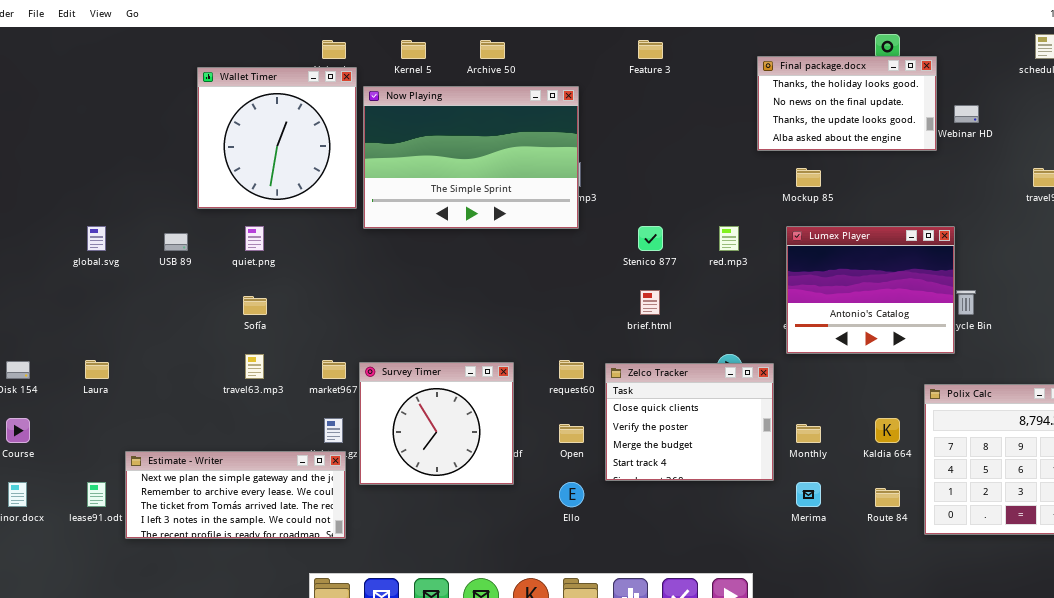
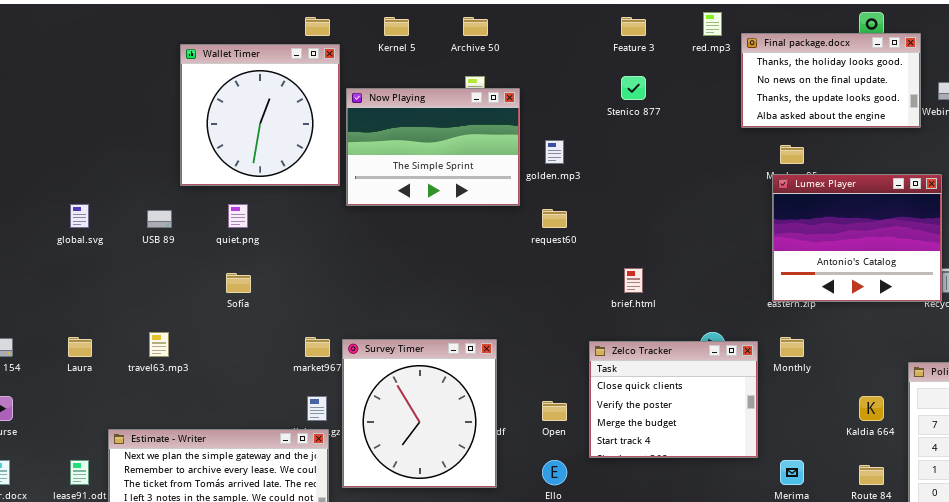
Now Playing: [363,86,579,229] -> [346,88,520,206], resized
Lumex Player: [786,226,955,354] -> [772,174,942,302], moved
Stenico 877: [638,226,663,251] -> [621,76,646,100], moved
red.mp3: [719,226,739,251] -> [703,12,722,36], moved
travel63.mp3: [245,354,264,379] -> [149,332,169,357], moved
request60: [559,360,584,379] -> [542,209,567,228], moved
Survey Timer: [359,362,514,485] -> [342,339,497,488], resized
Monthly: [796,424,821,443] -> [780,337,804,357], moved

